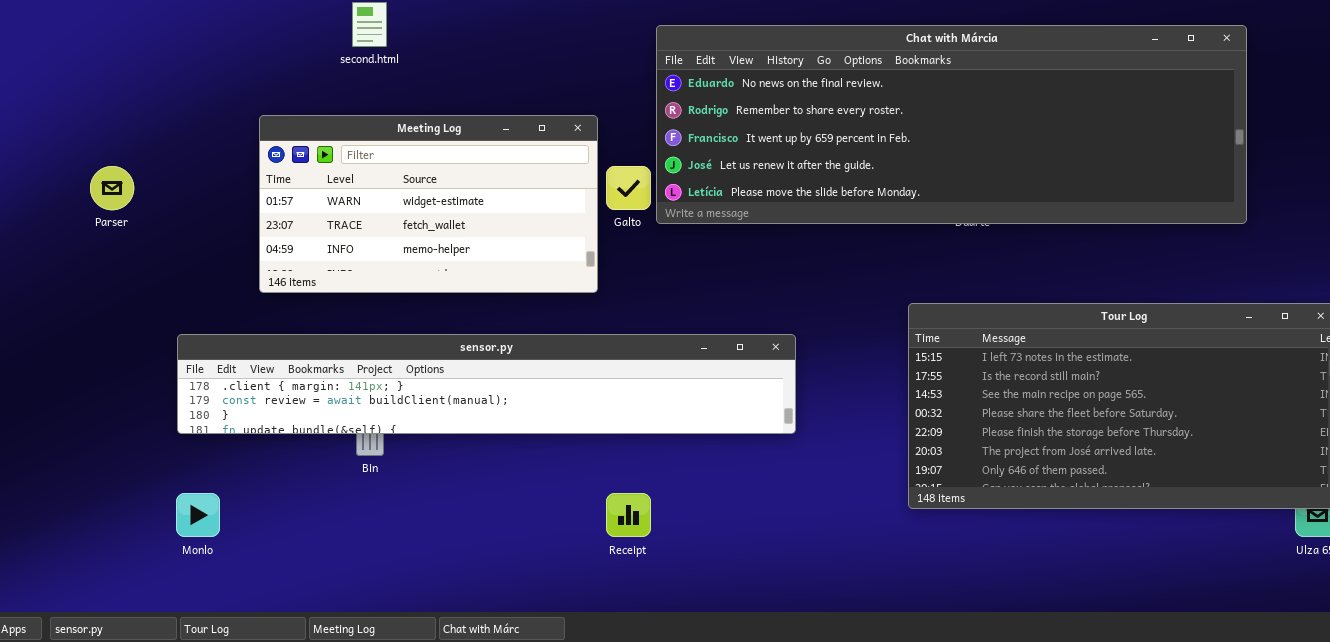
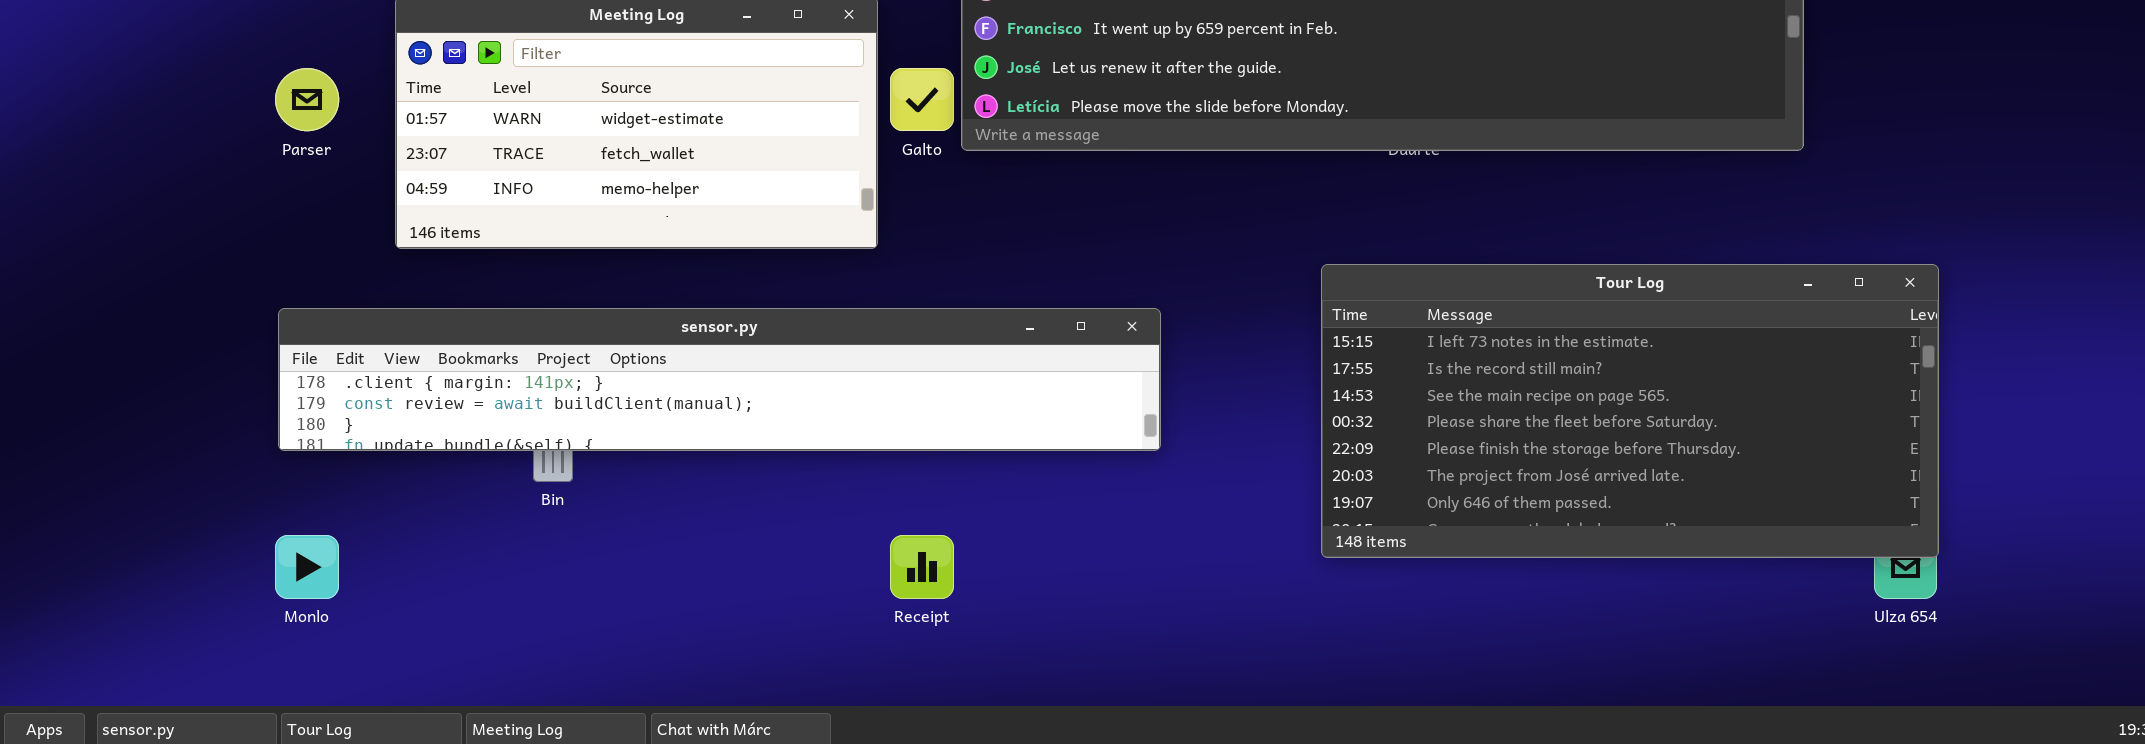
Parser: [90,166,134,210] -> [275,68,339,131], moved

